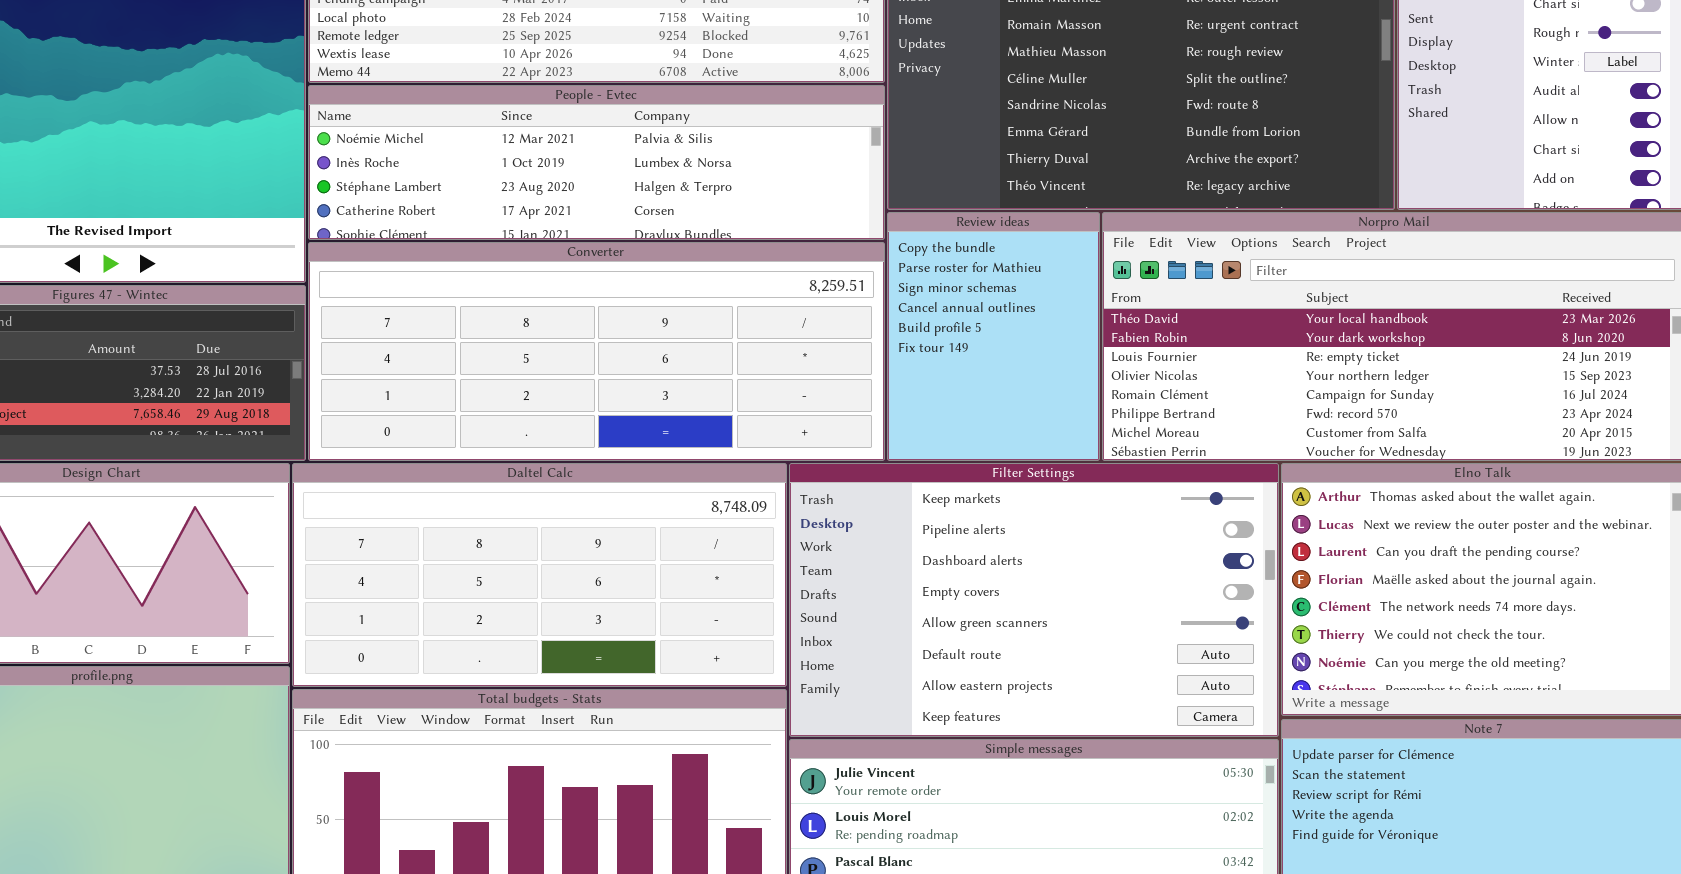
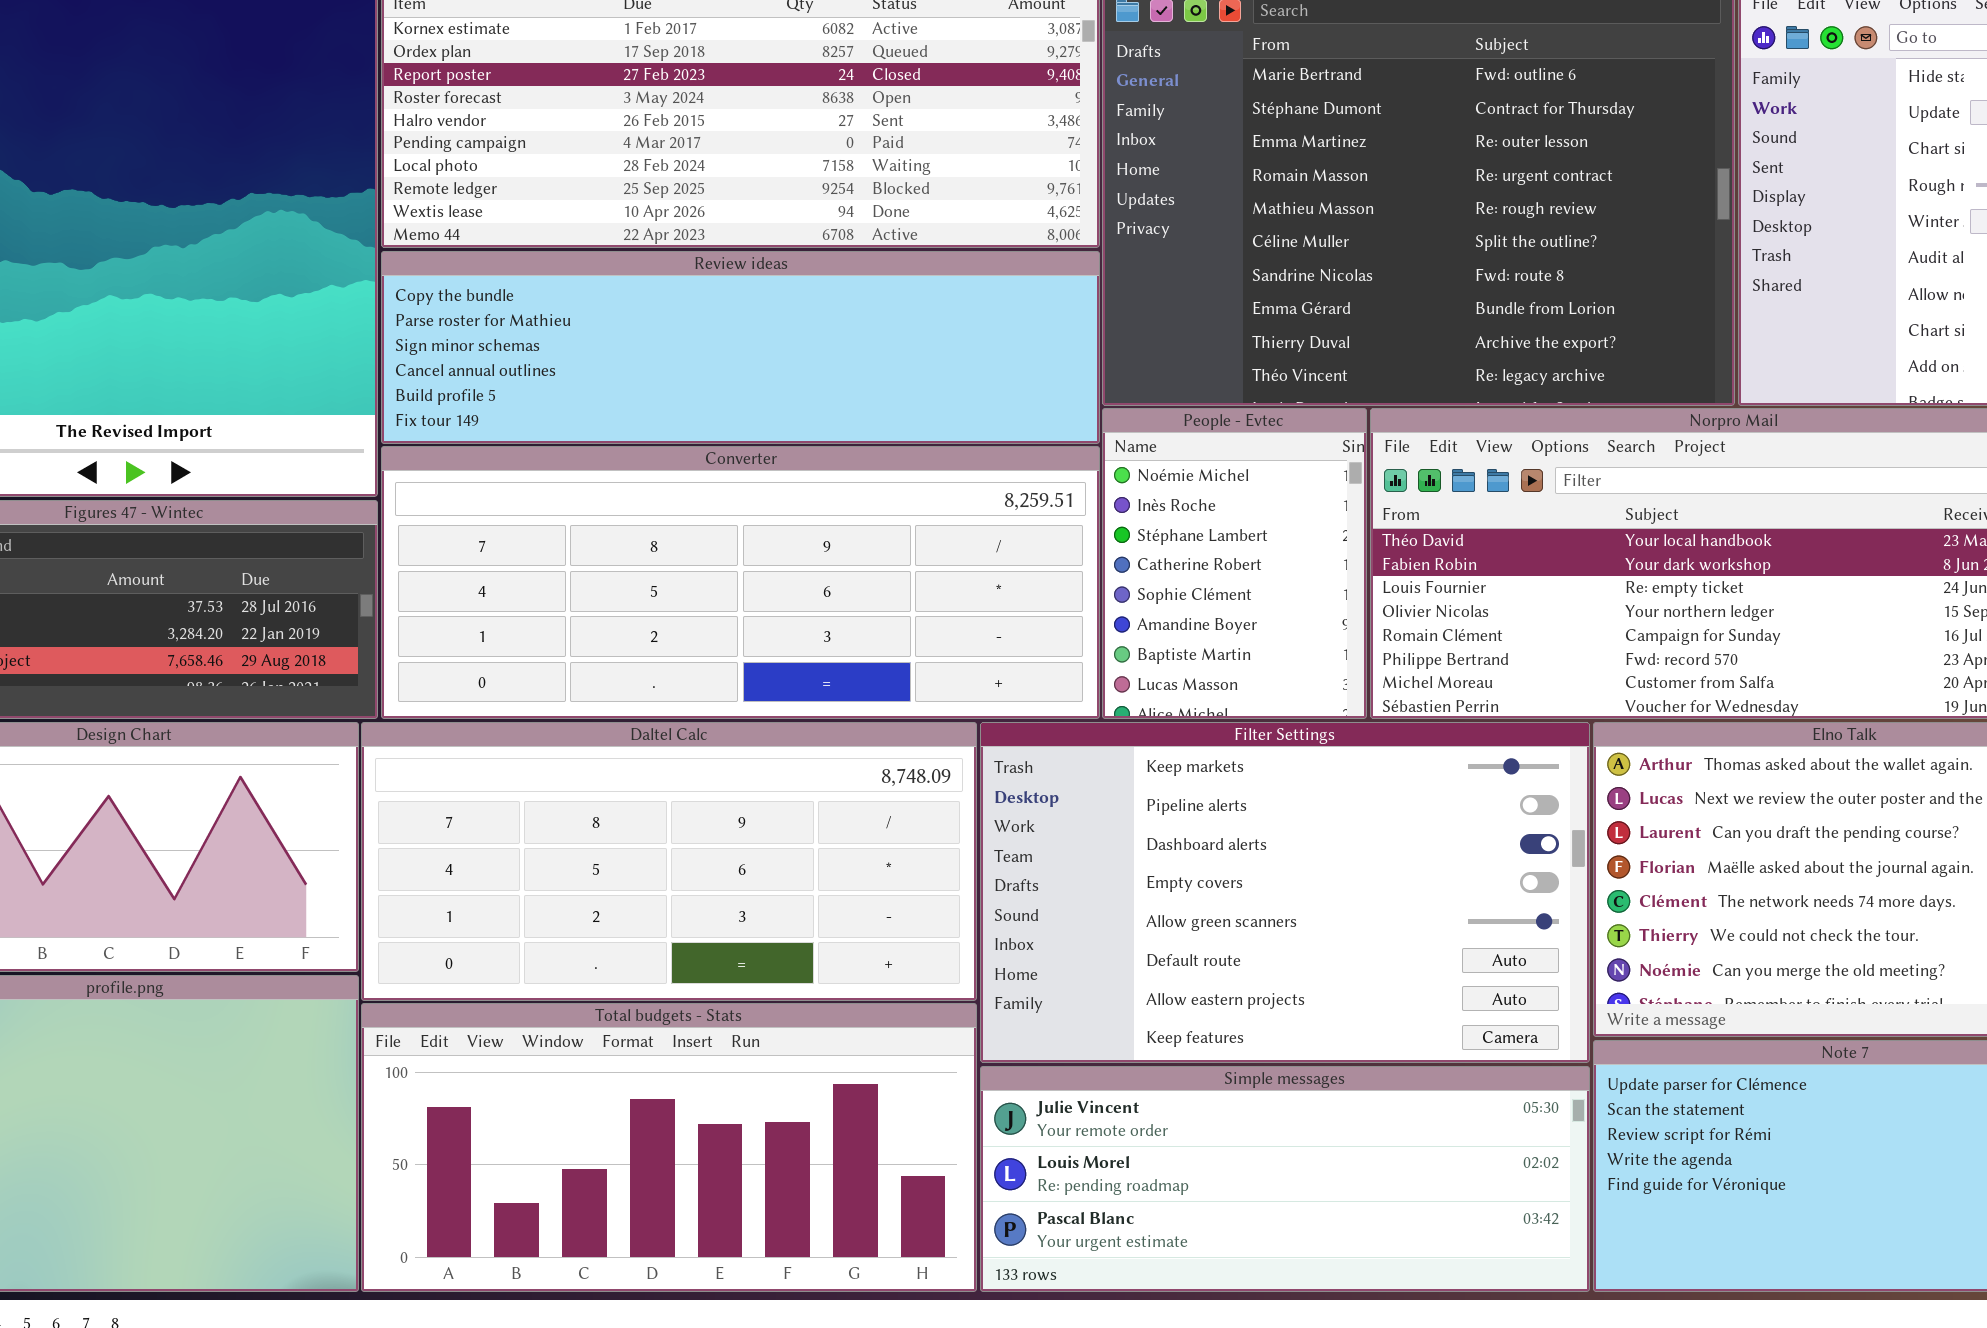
People - Evtec: [308,85,885,240] -> [1102,408,1367,719], moved, resized
Review ideas: [887,212,1100,461] -> [381,251,1100,444], moved, resized

